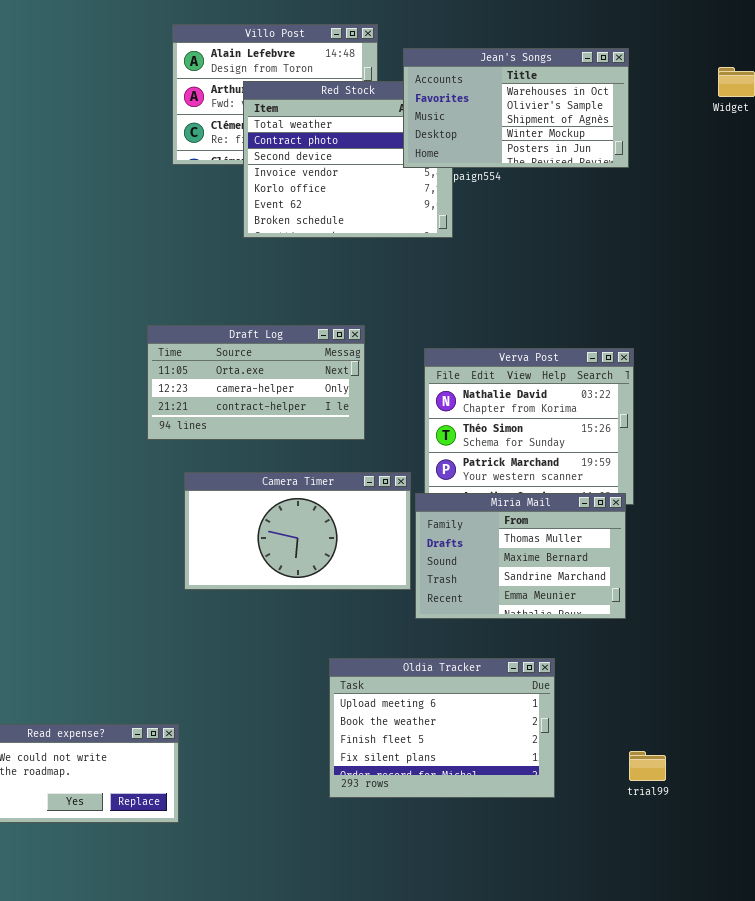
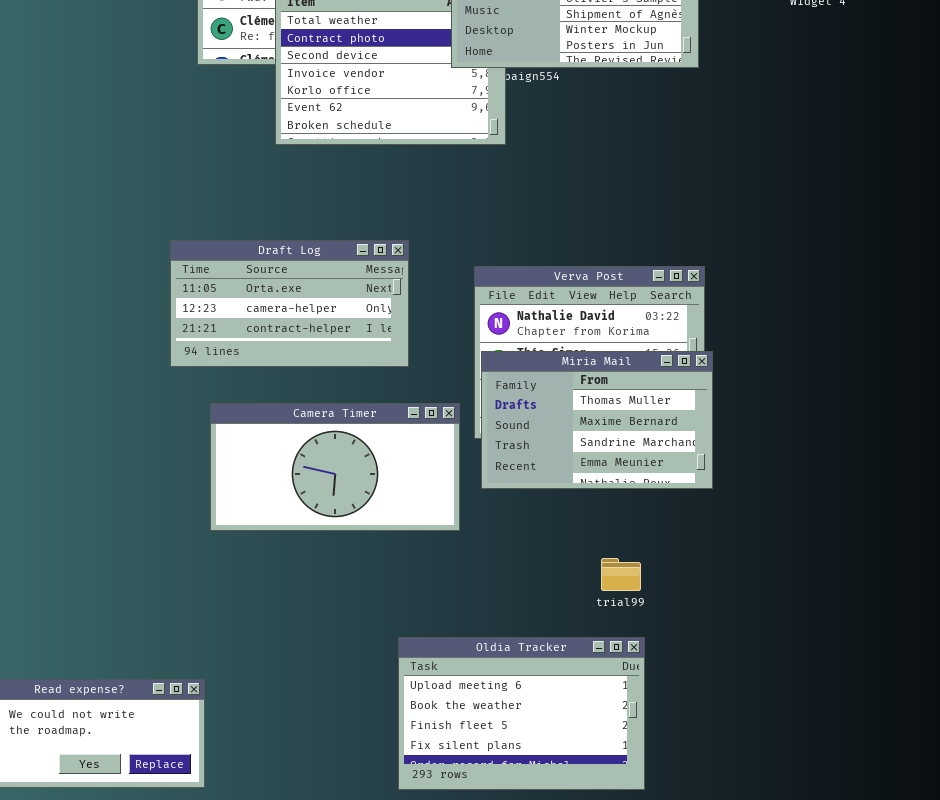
Miria Mail: [415,493,626,619] -> [481,351,713,489], moved
Oldia Tracker: [329,658,555,798] -> [398,637,645,790], moved
trial99: [629,751,666,781] -> [601,558,641,591], moved

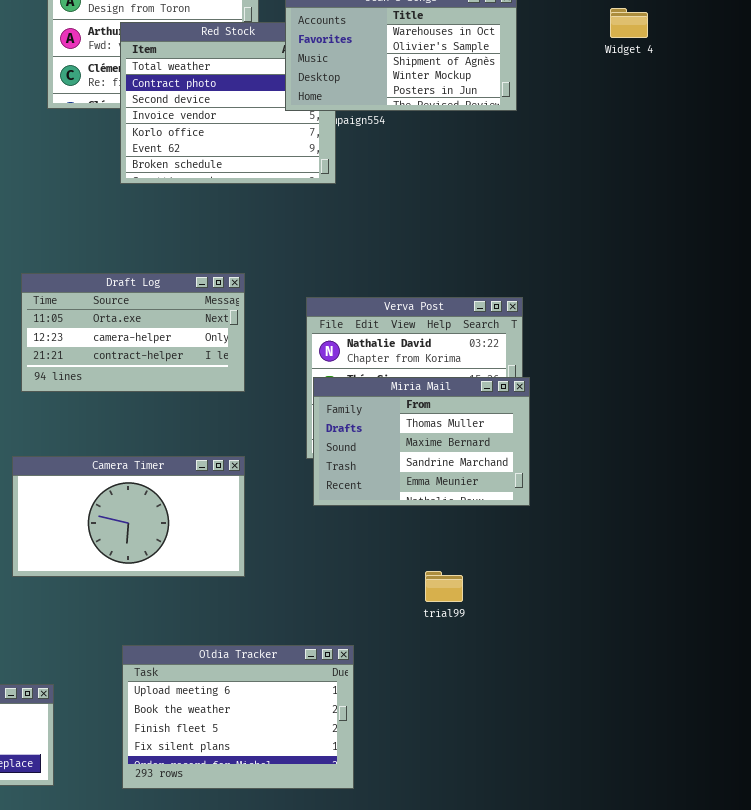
Camera Timer: [210,403,460,531] -> [12,456,245,577], moved
Oldia Tracker: [398,637,645,790] -> [122,645,354,789], moved

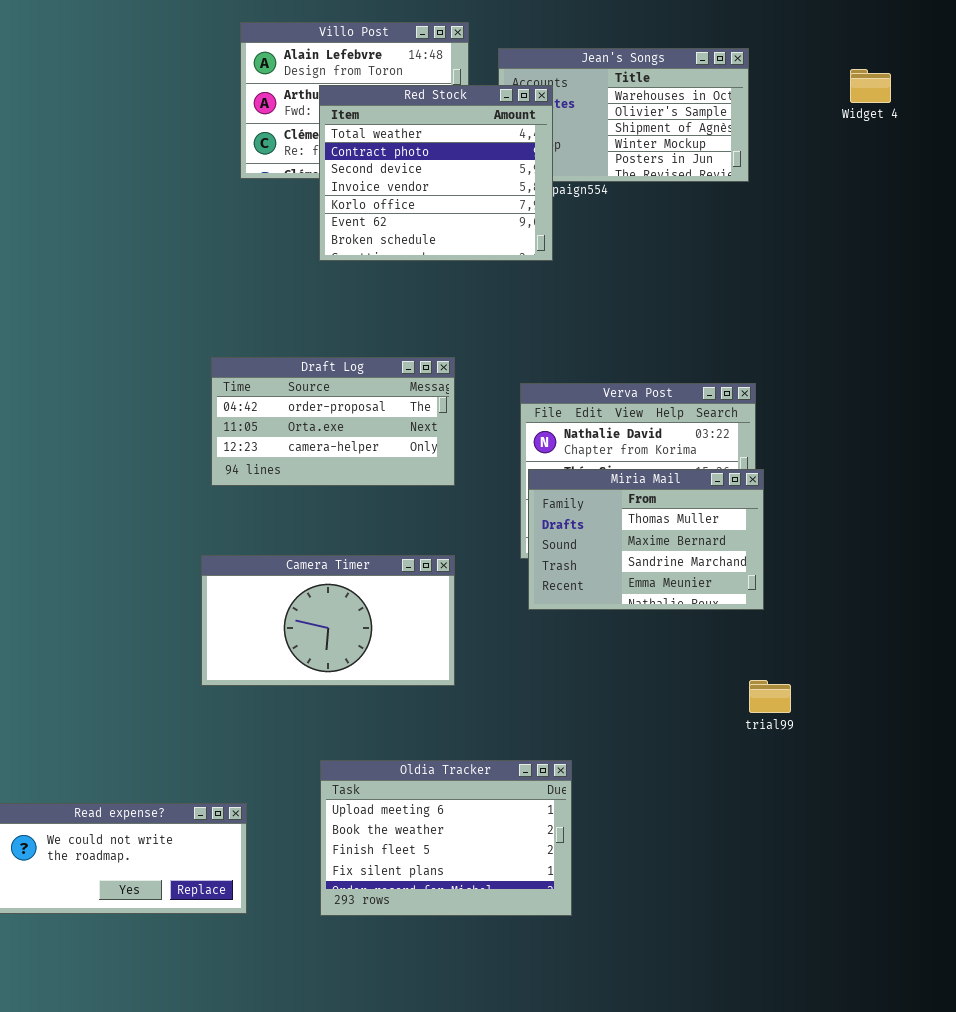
Red Stock: [120,22,336,184] -> [319,85,553,261], raised
Draft Log: [21,273,245,392] -> [211,357,455,486], scrolled up 1 row
trial99: [425,571,463,602] -> [749,680,791,713], moved

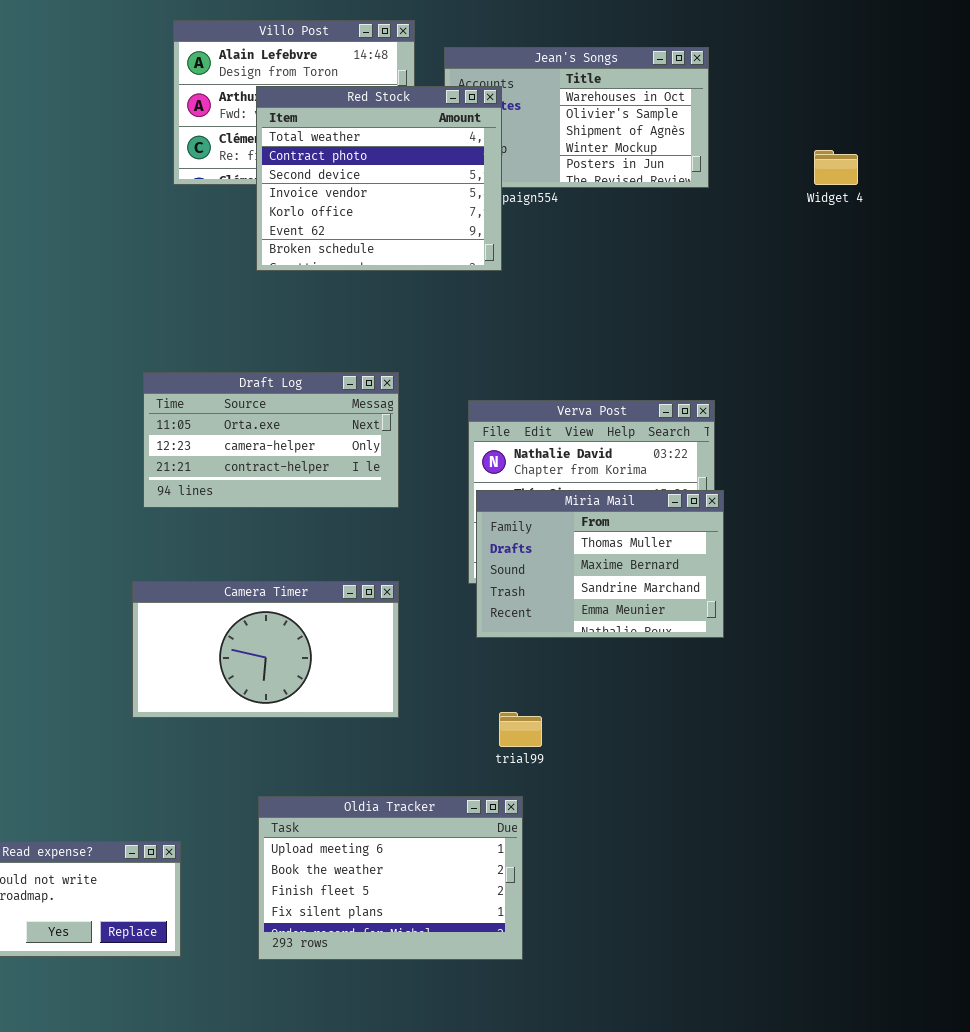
Widget 4: [850,69,891,103] -> [814,150,858,185], moved
Draft Log: [211,357,455,486] -> [143,372,399,508], scrolled down 1 row
trial99: [749,680,791,713] -> [499,712,542,747], moved

